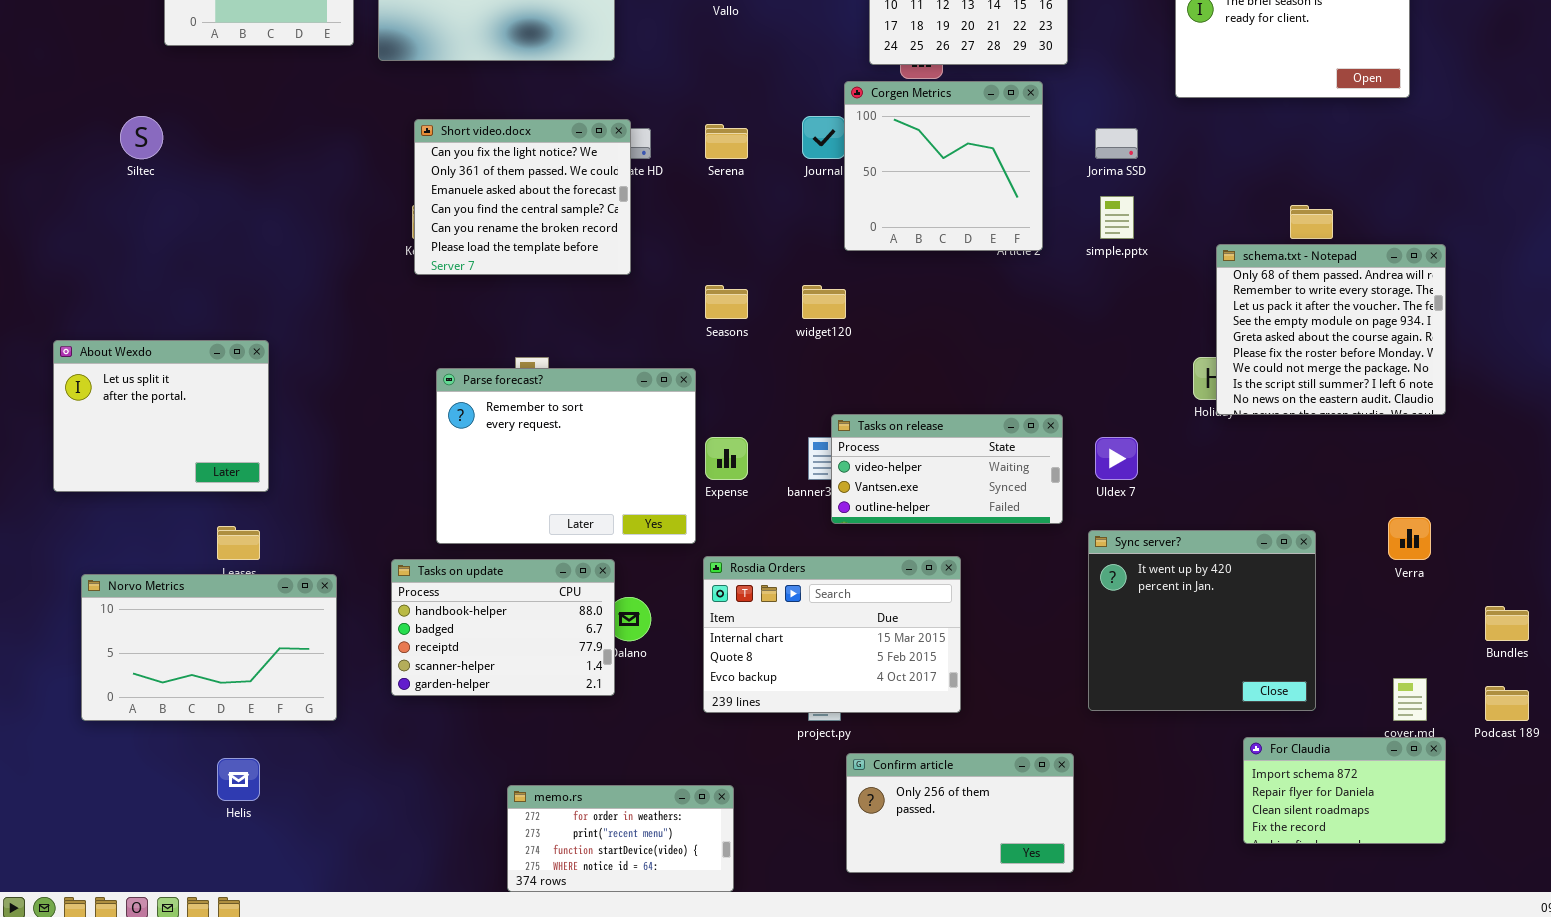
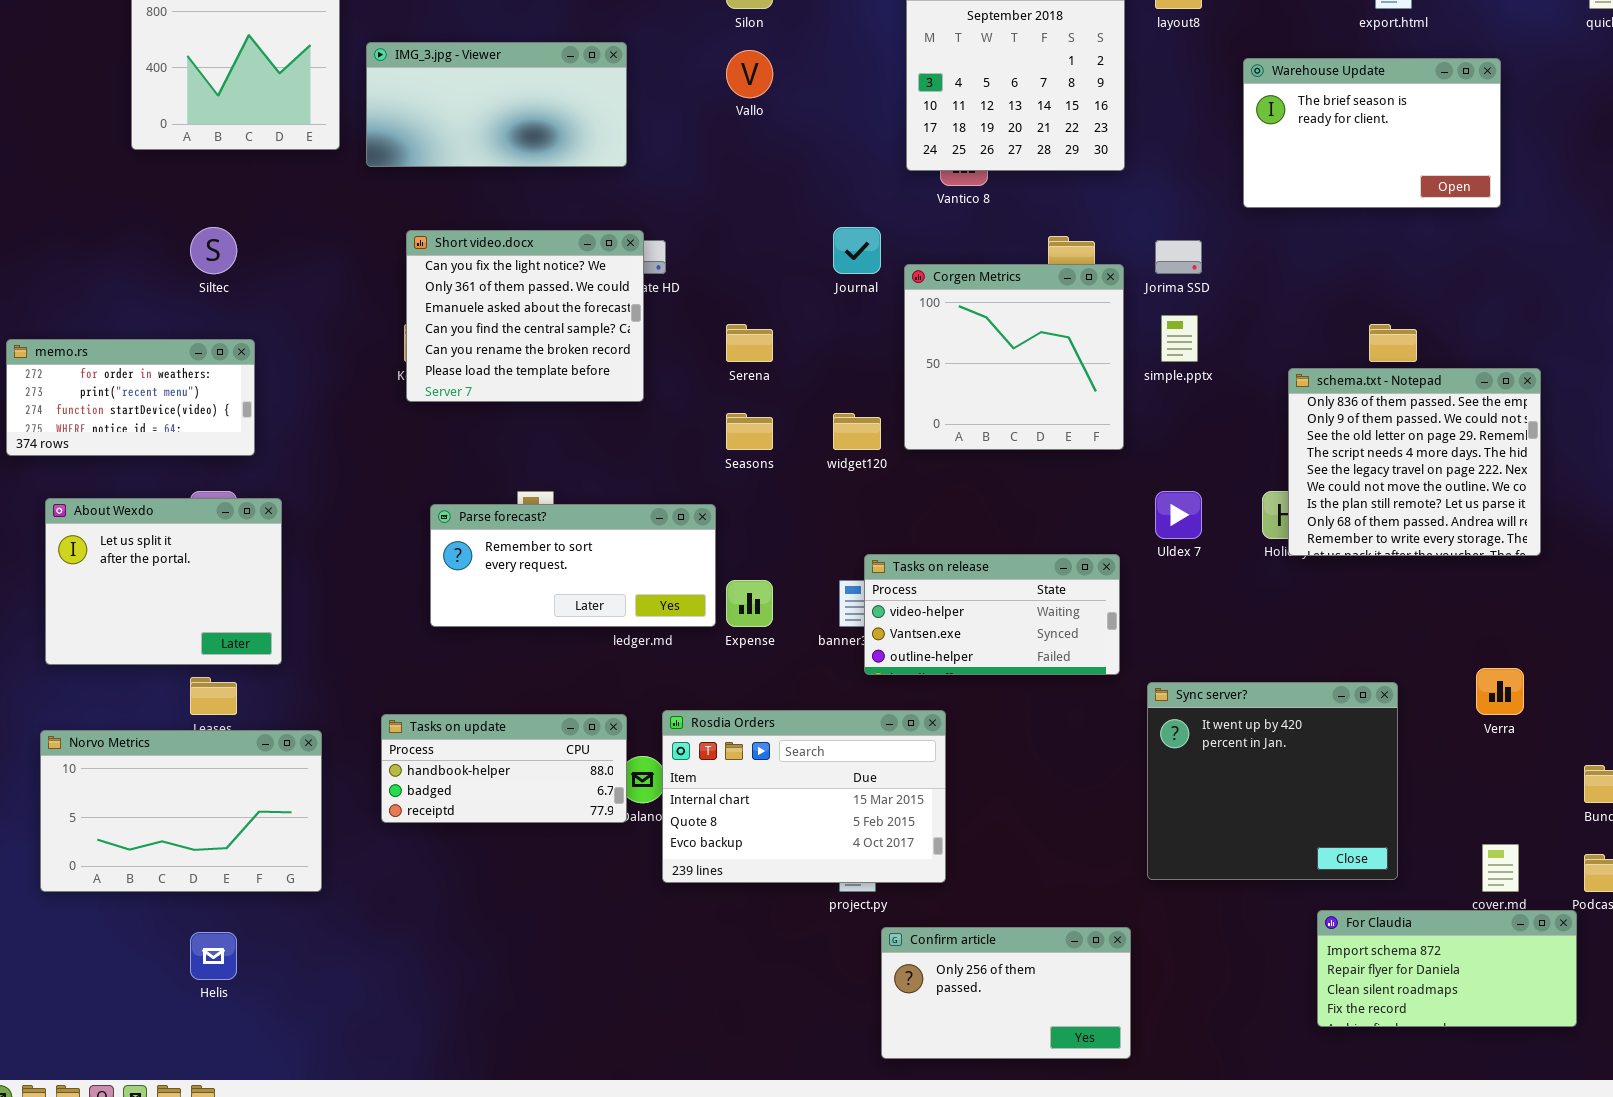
Corgen Metrics: [844,81,1043,251] -> [904,264,1124,450], moved
Siltec: [120,116,163,159] -> [190,227,237,274], moved
Serena: [705,124,748,159] -> [726,324,773,362], moved
schema.txt - Notepad: [1216,244,1446,415] -> [1288,368,1541,556], scrolled up 7 rows
About Wexdo: [53,340,269,492] -> [45,498,282,665], moved
Parse forecast?: [436,368,696,544] -> [430,504,716,627], resized
Uldex 7: [1095,437,1138,480] -> [1155,491,1202,539], moved
Rosdia Orders: [703,556,961,713] -> [662,710,946,883], moved
Tasks on update: [391,559,615,696] -> [381,714,627,823], resized
For Claudia: [1243,737,1446,844] -> [1317,910,1577,1027], resized
memo.rs: [507,785,734,892] -> [6,339,255,456], moved

